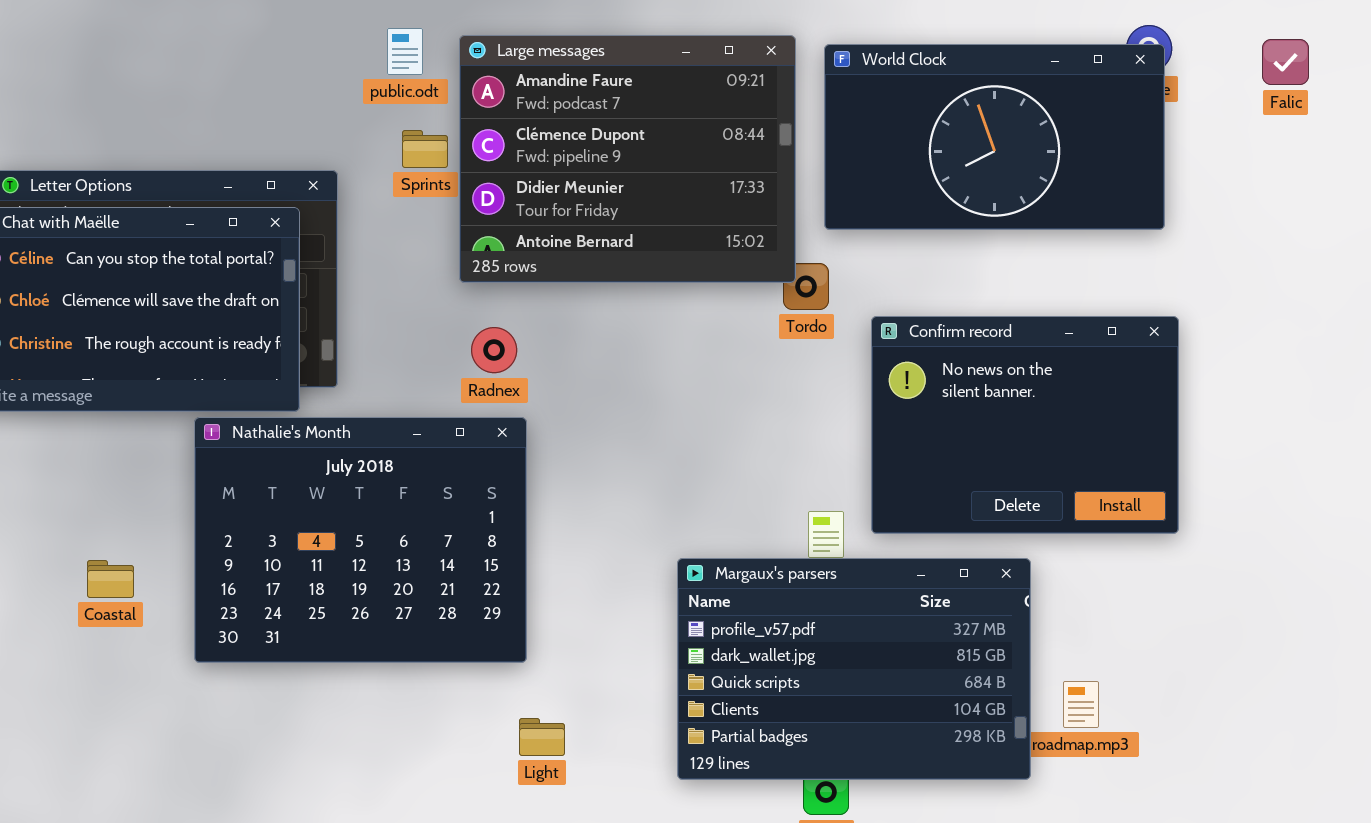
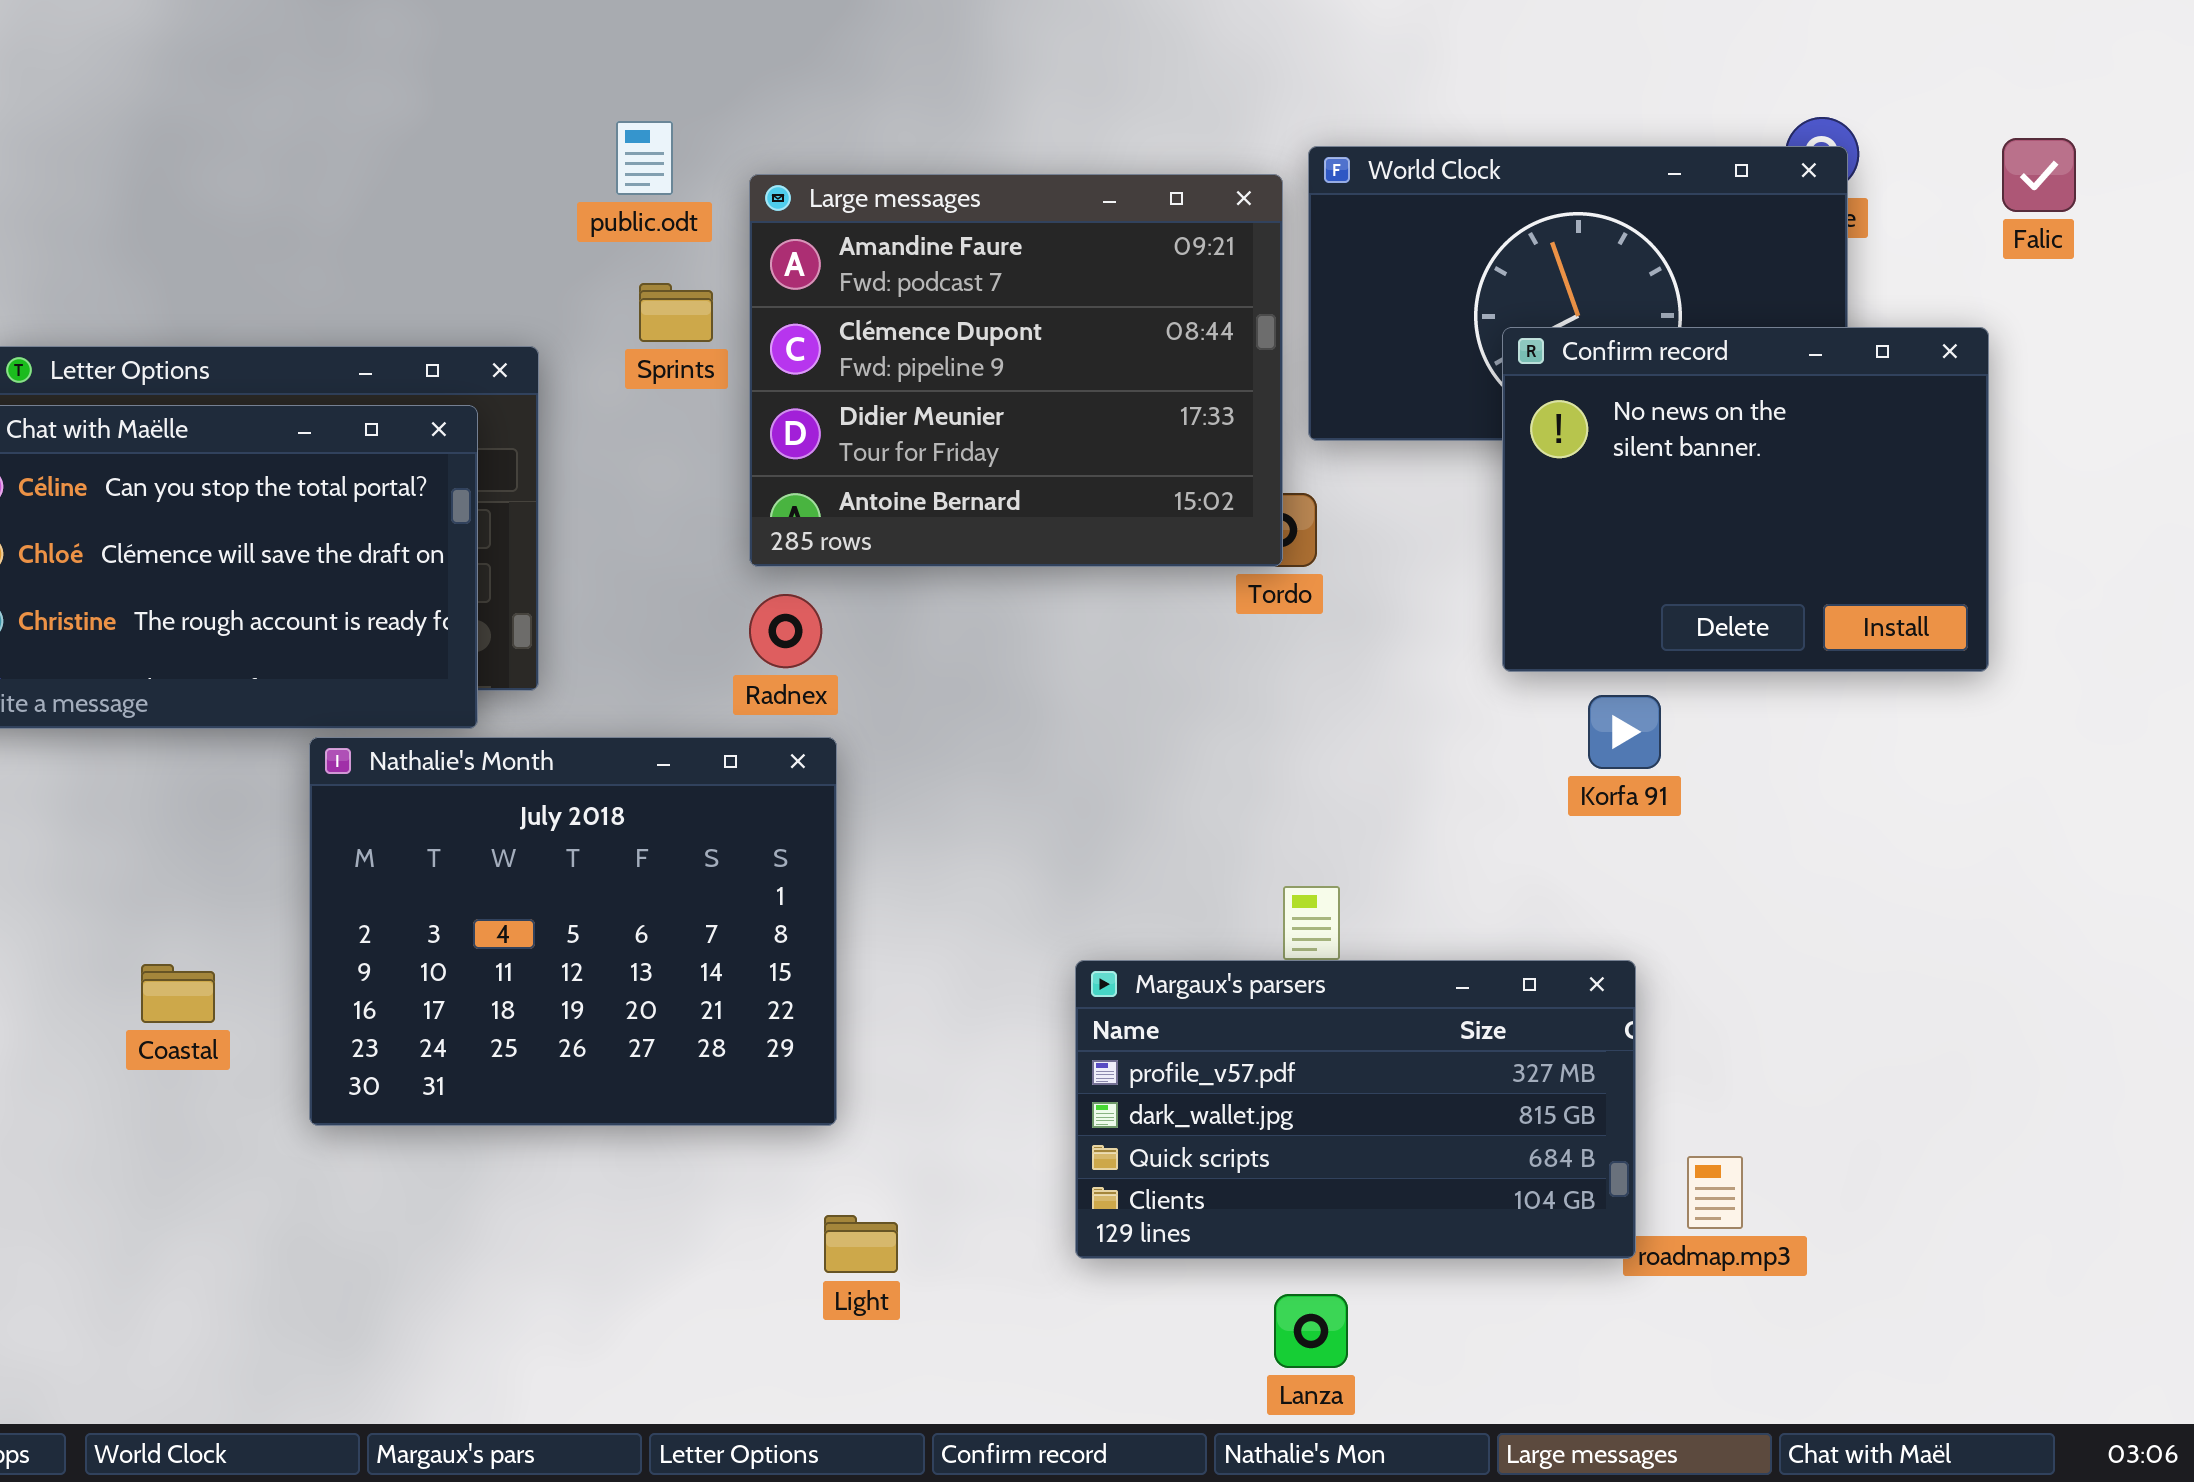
Large messages: [459,35,796,283] -> [749,174,1283,567], moved
Confirm record: [871,316,1179,534] -> [1502,327,1989,672], moved
Margaux's parsers: [677,558,1031,780] -> [1075,960,1636,1259], resized

